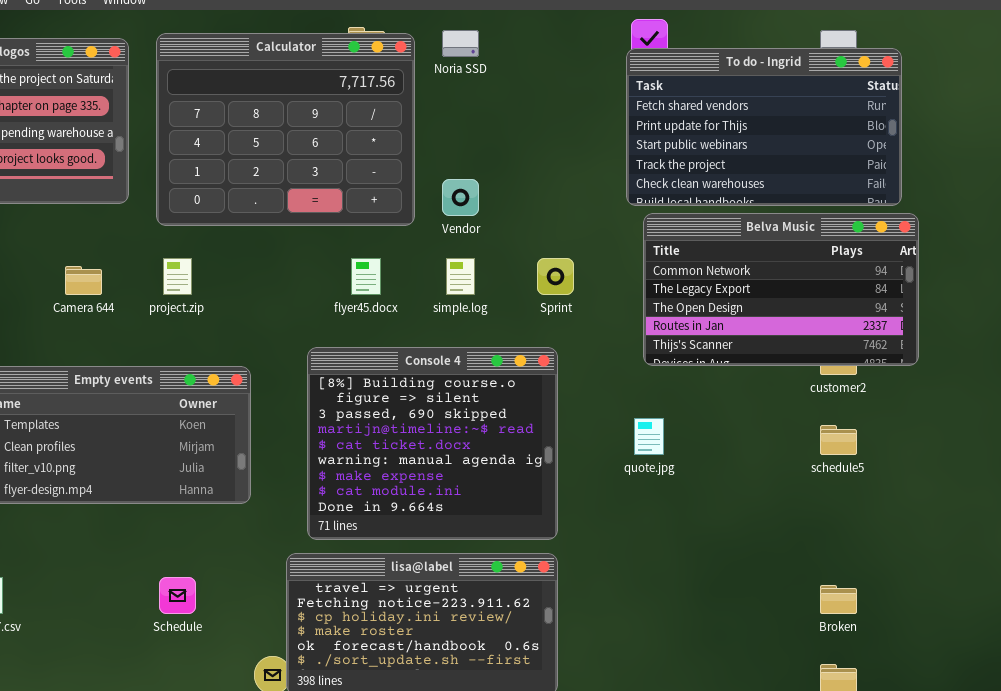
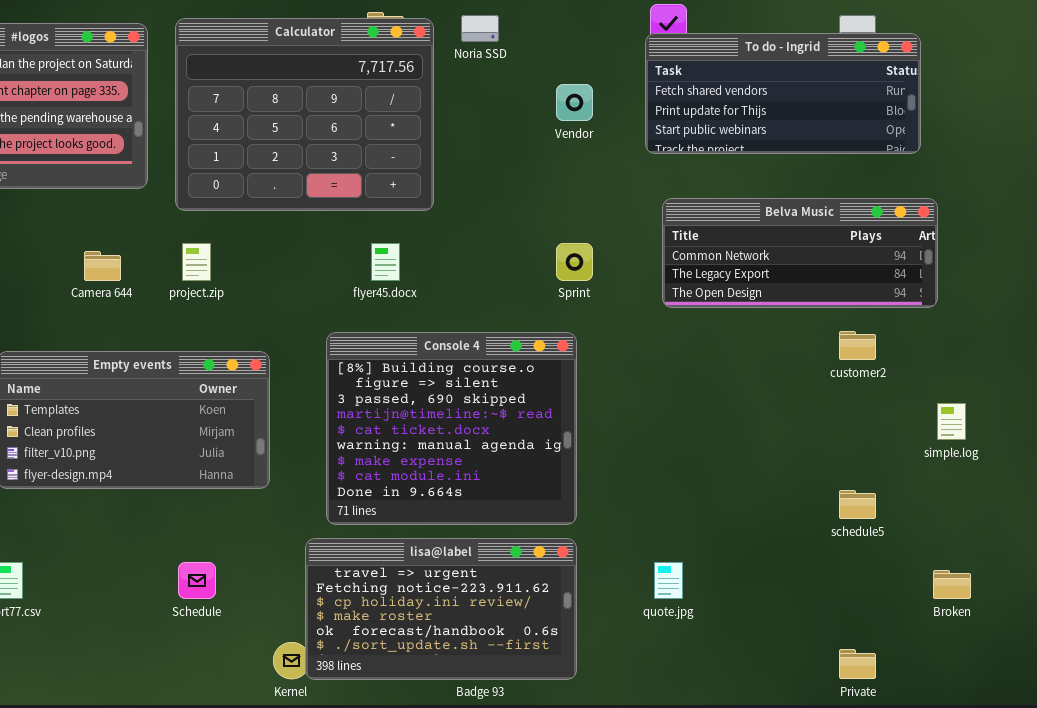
To do - Ingrid: [626,48,902,206] -> [645,33,921,154], resized
Vendor: [442,179,479,216] -> [556,84,593,121], moved
Belva Music: [643,213,919,366] -> [662,198,938,308], resized
simple.log: [446,258,475,295] -> [937,403,966,440], moved
quote.jpg: [634,418,664,455] -> [654,562,683,599], moved
schedule5: [820,425,857,455] -> [839,490,876,519], moved
Broken: [820,585,857,614] -> [933,570,971,599], moved

